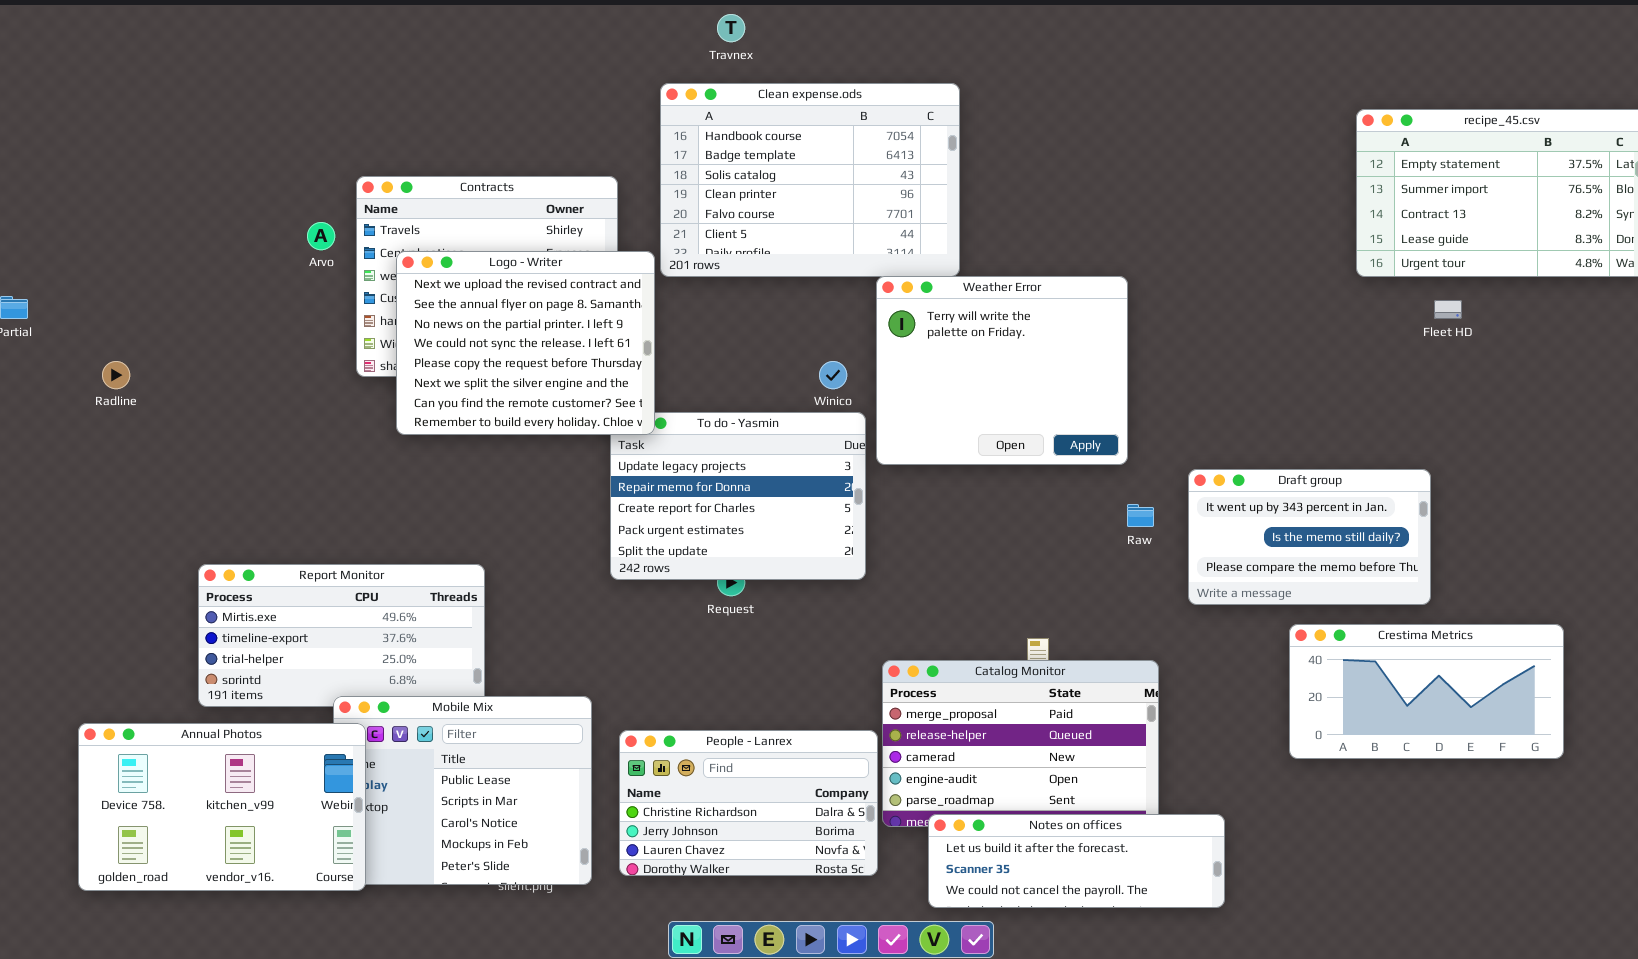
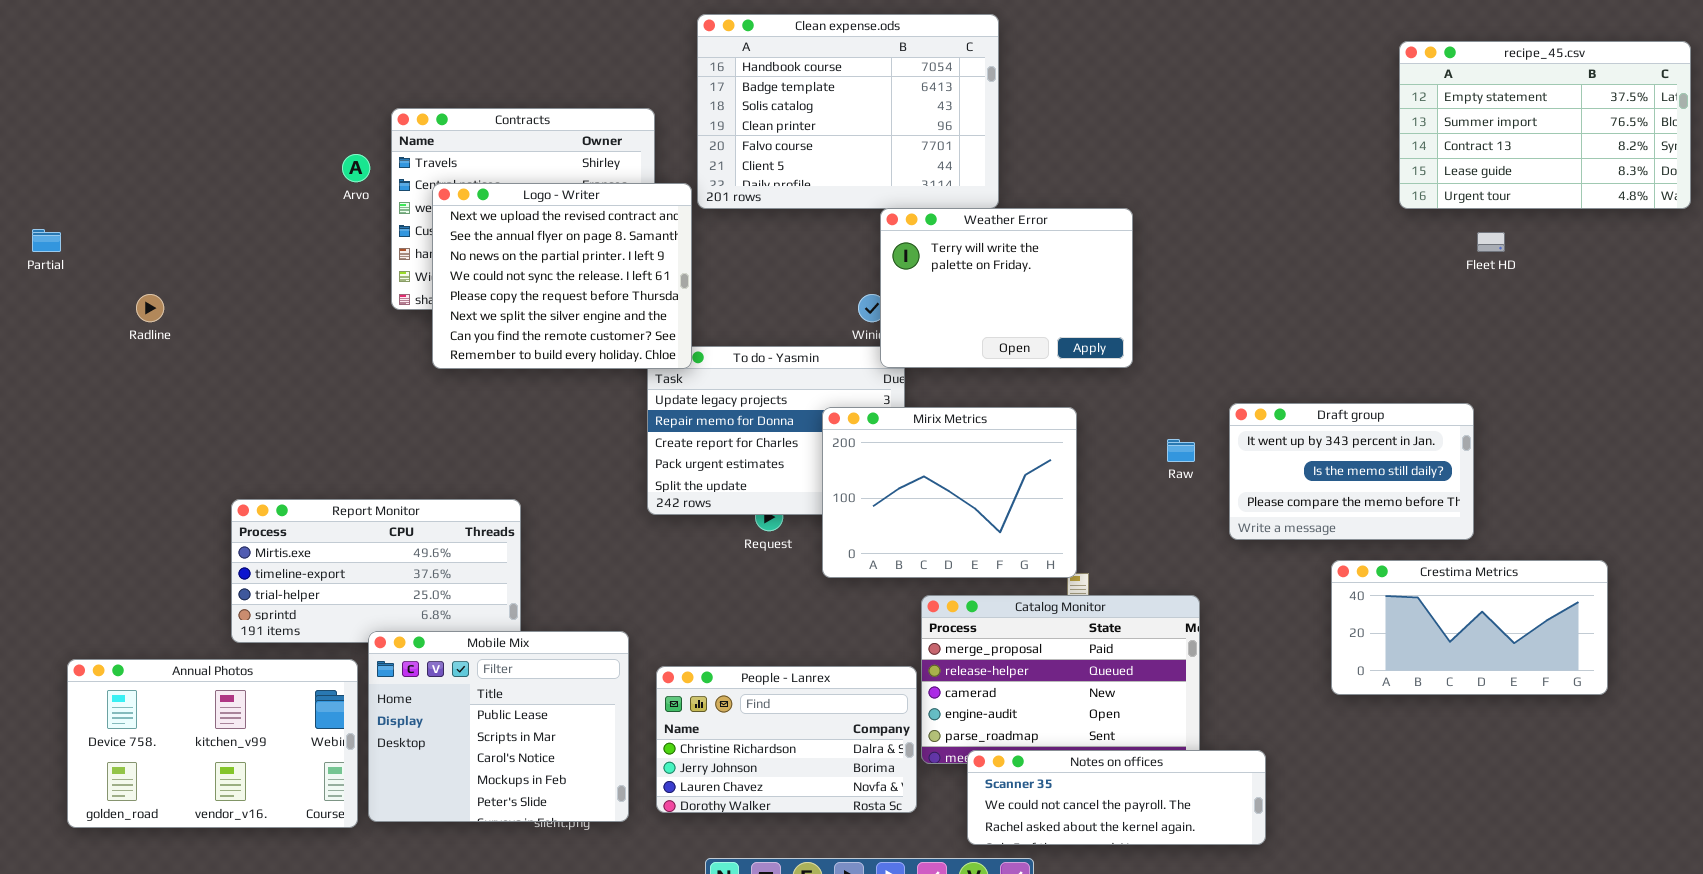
Weather Error: [876,276,1128,465] -> [880,208,1133,368], moved, resized
Mirix Metrics: none -> [822,407,1077,578], opened
Annual Photos: [78,723,366,891] -> [67,659,358,828], moved
Notes on offices: [928,814,1225,908] -> [967,750,1266,845], scrolled down 1 row

